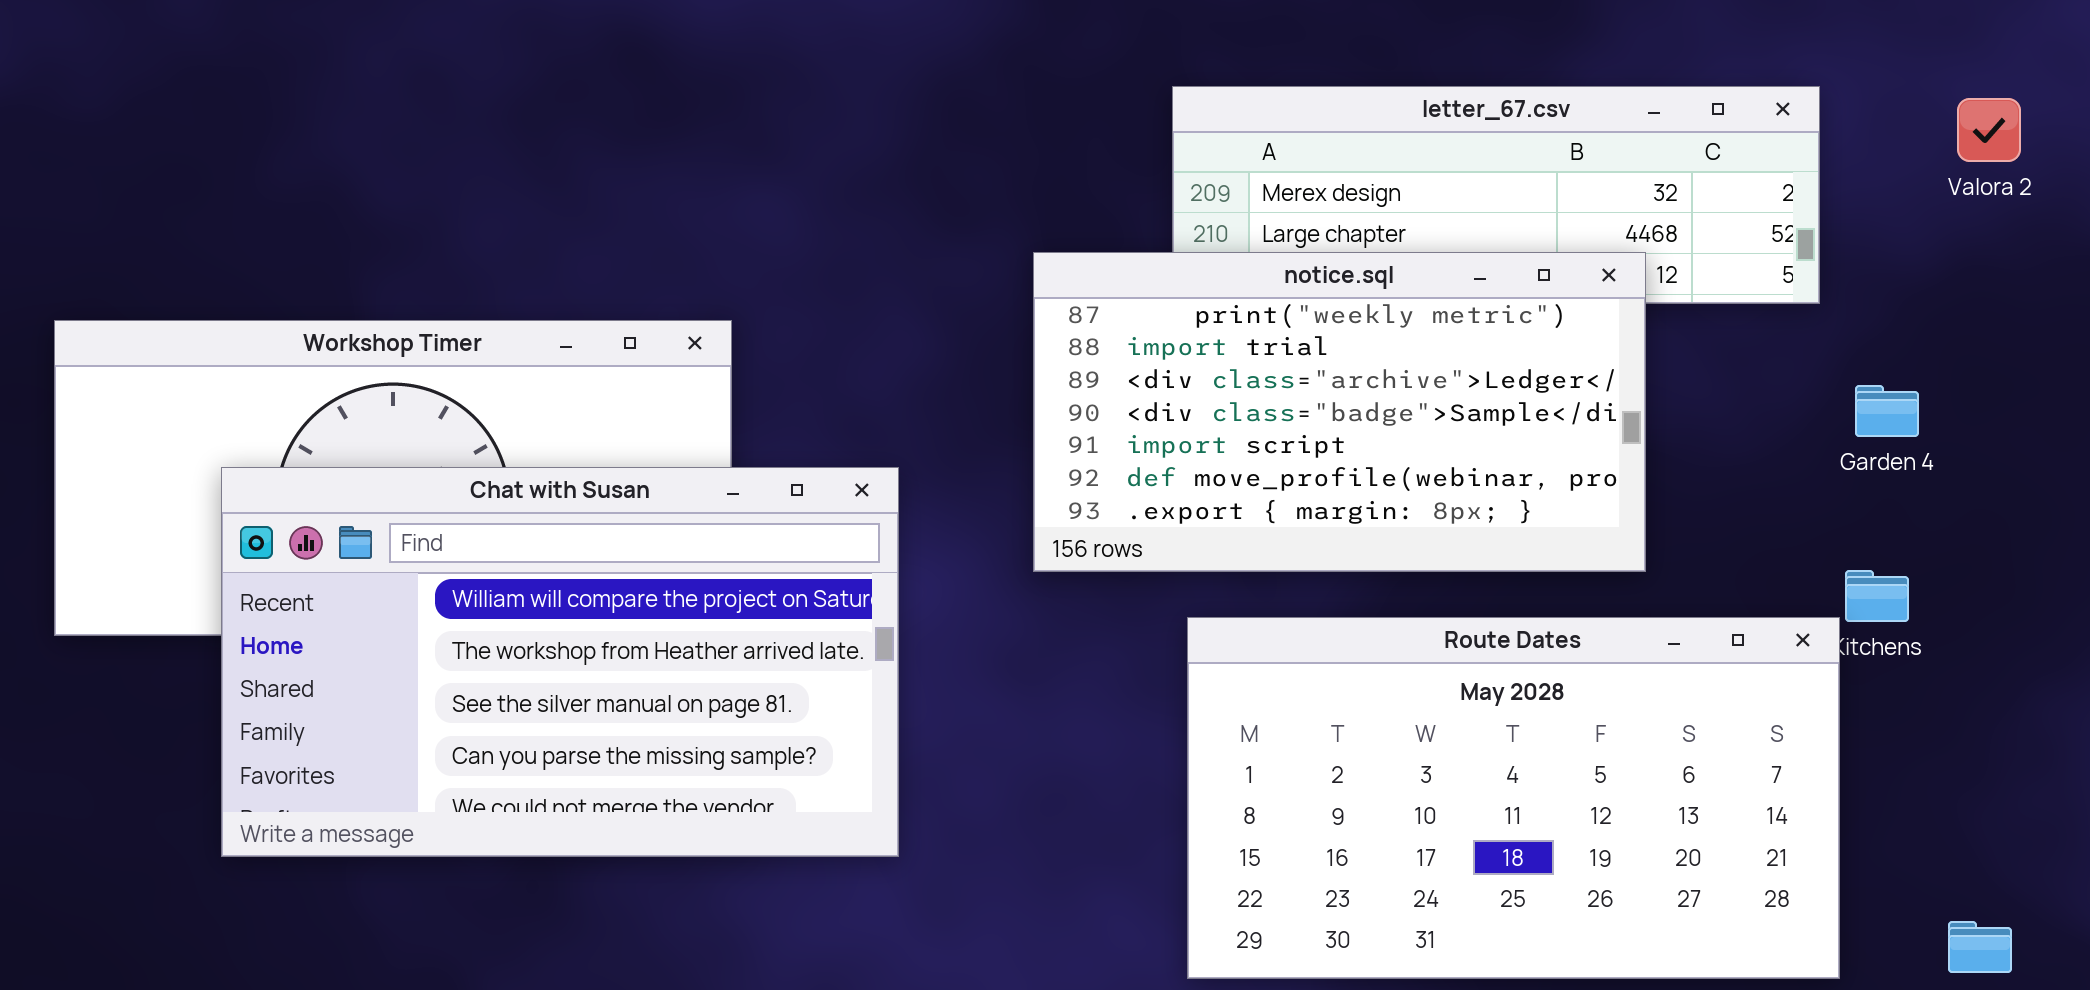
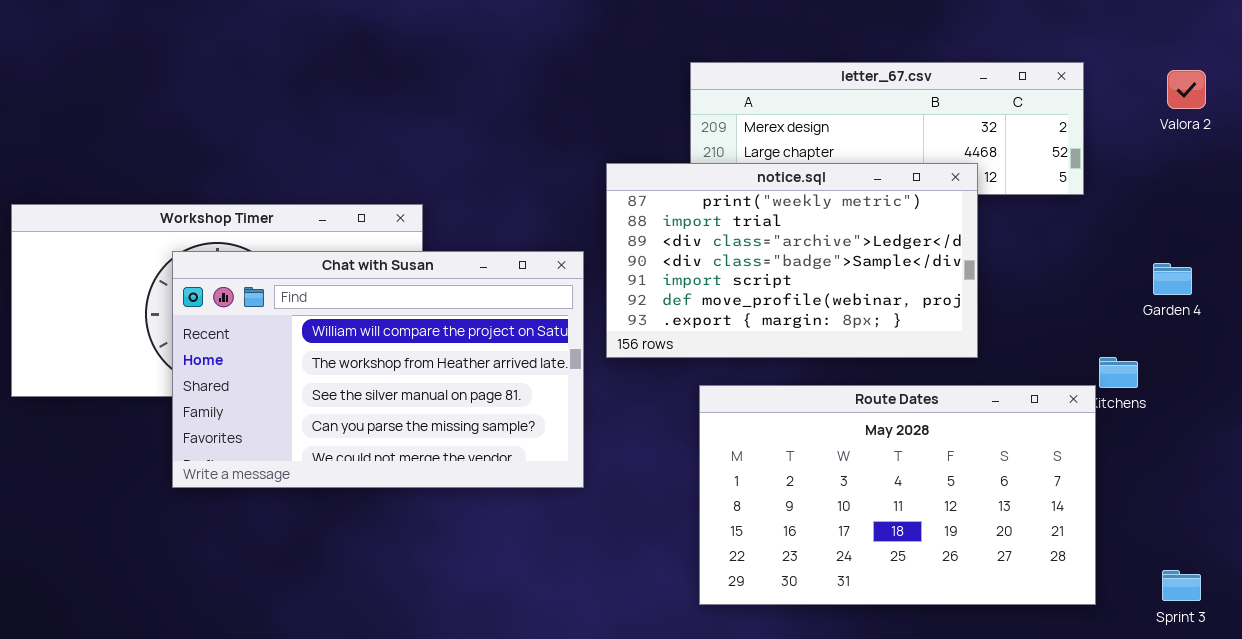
Garden 4: [1855,385,1919,437] -> [1153,263,1192,295], moved
Chat with Susan: [221,467,899,857] -> [172,251,584,488], moved

